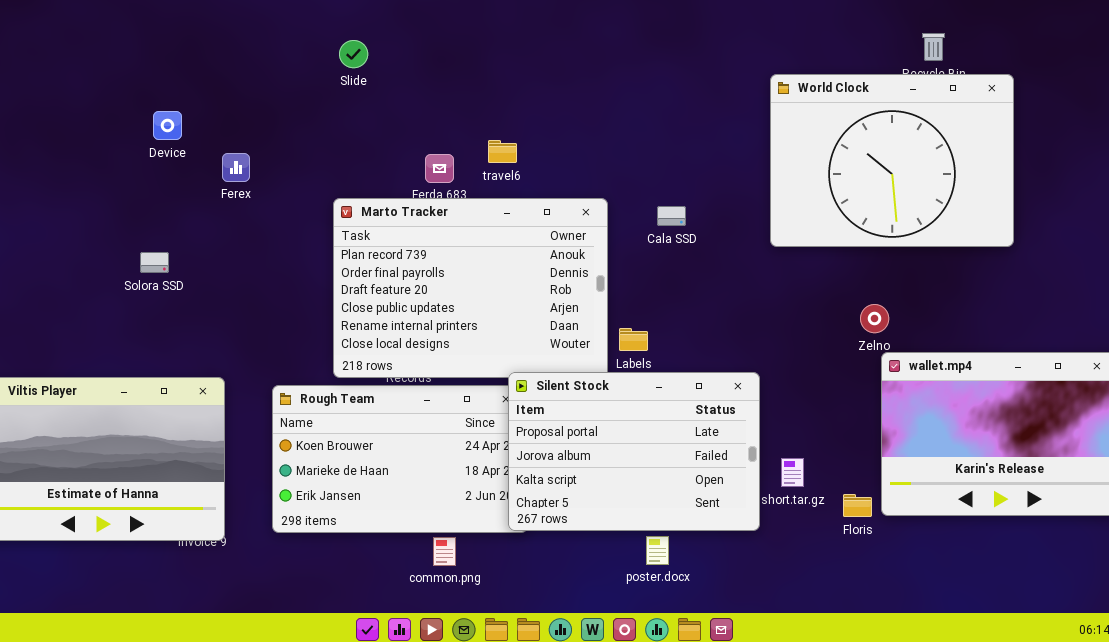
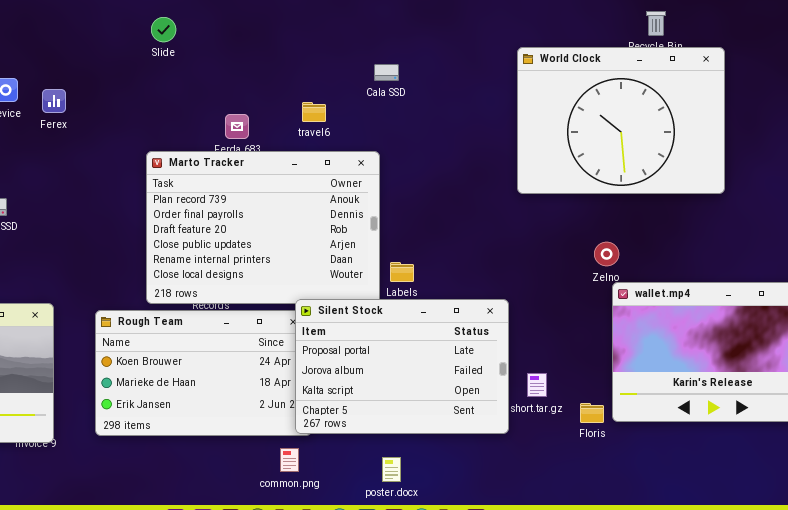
travel6: [488,140,517,163] -> [302,102,326,122], moved
Ferex: [222,153,250,182] -> [42,89,66,113], moved
Cala SSD: [657,206,686,226] -> [374,64,399,81], moved
poster.docx: [646,536,669,565] -> [382,457,401,482], moved
common.png: [433,537,456,566] -> [280,448,299,472], moved

